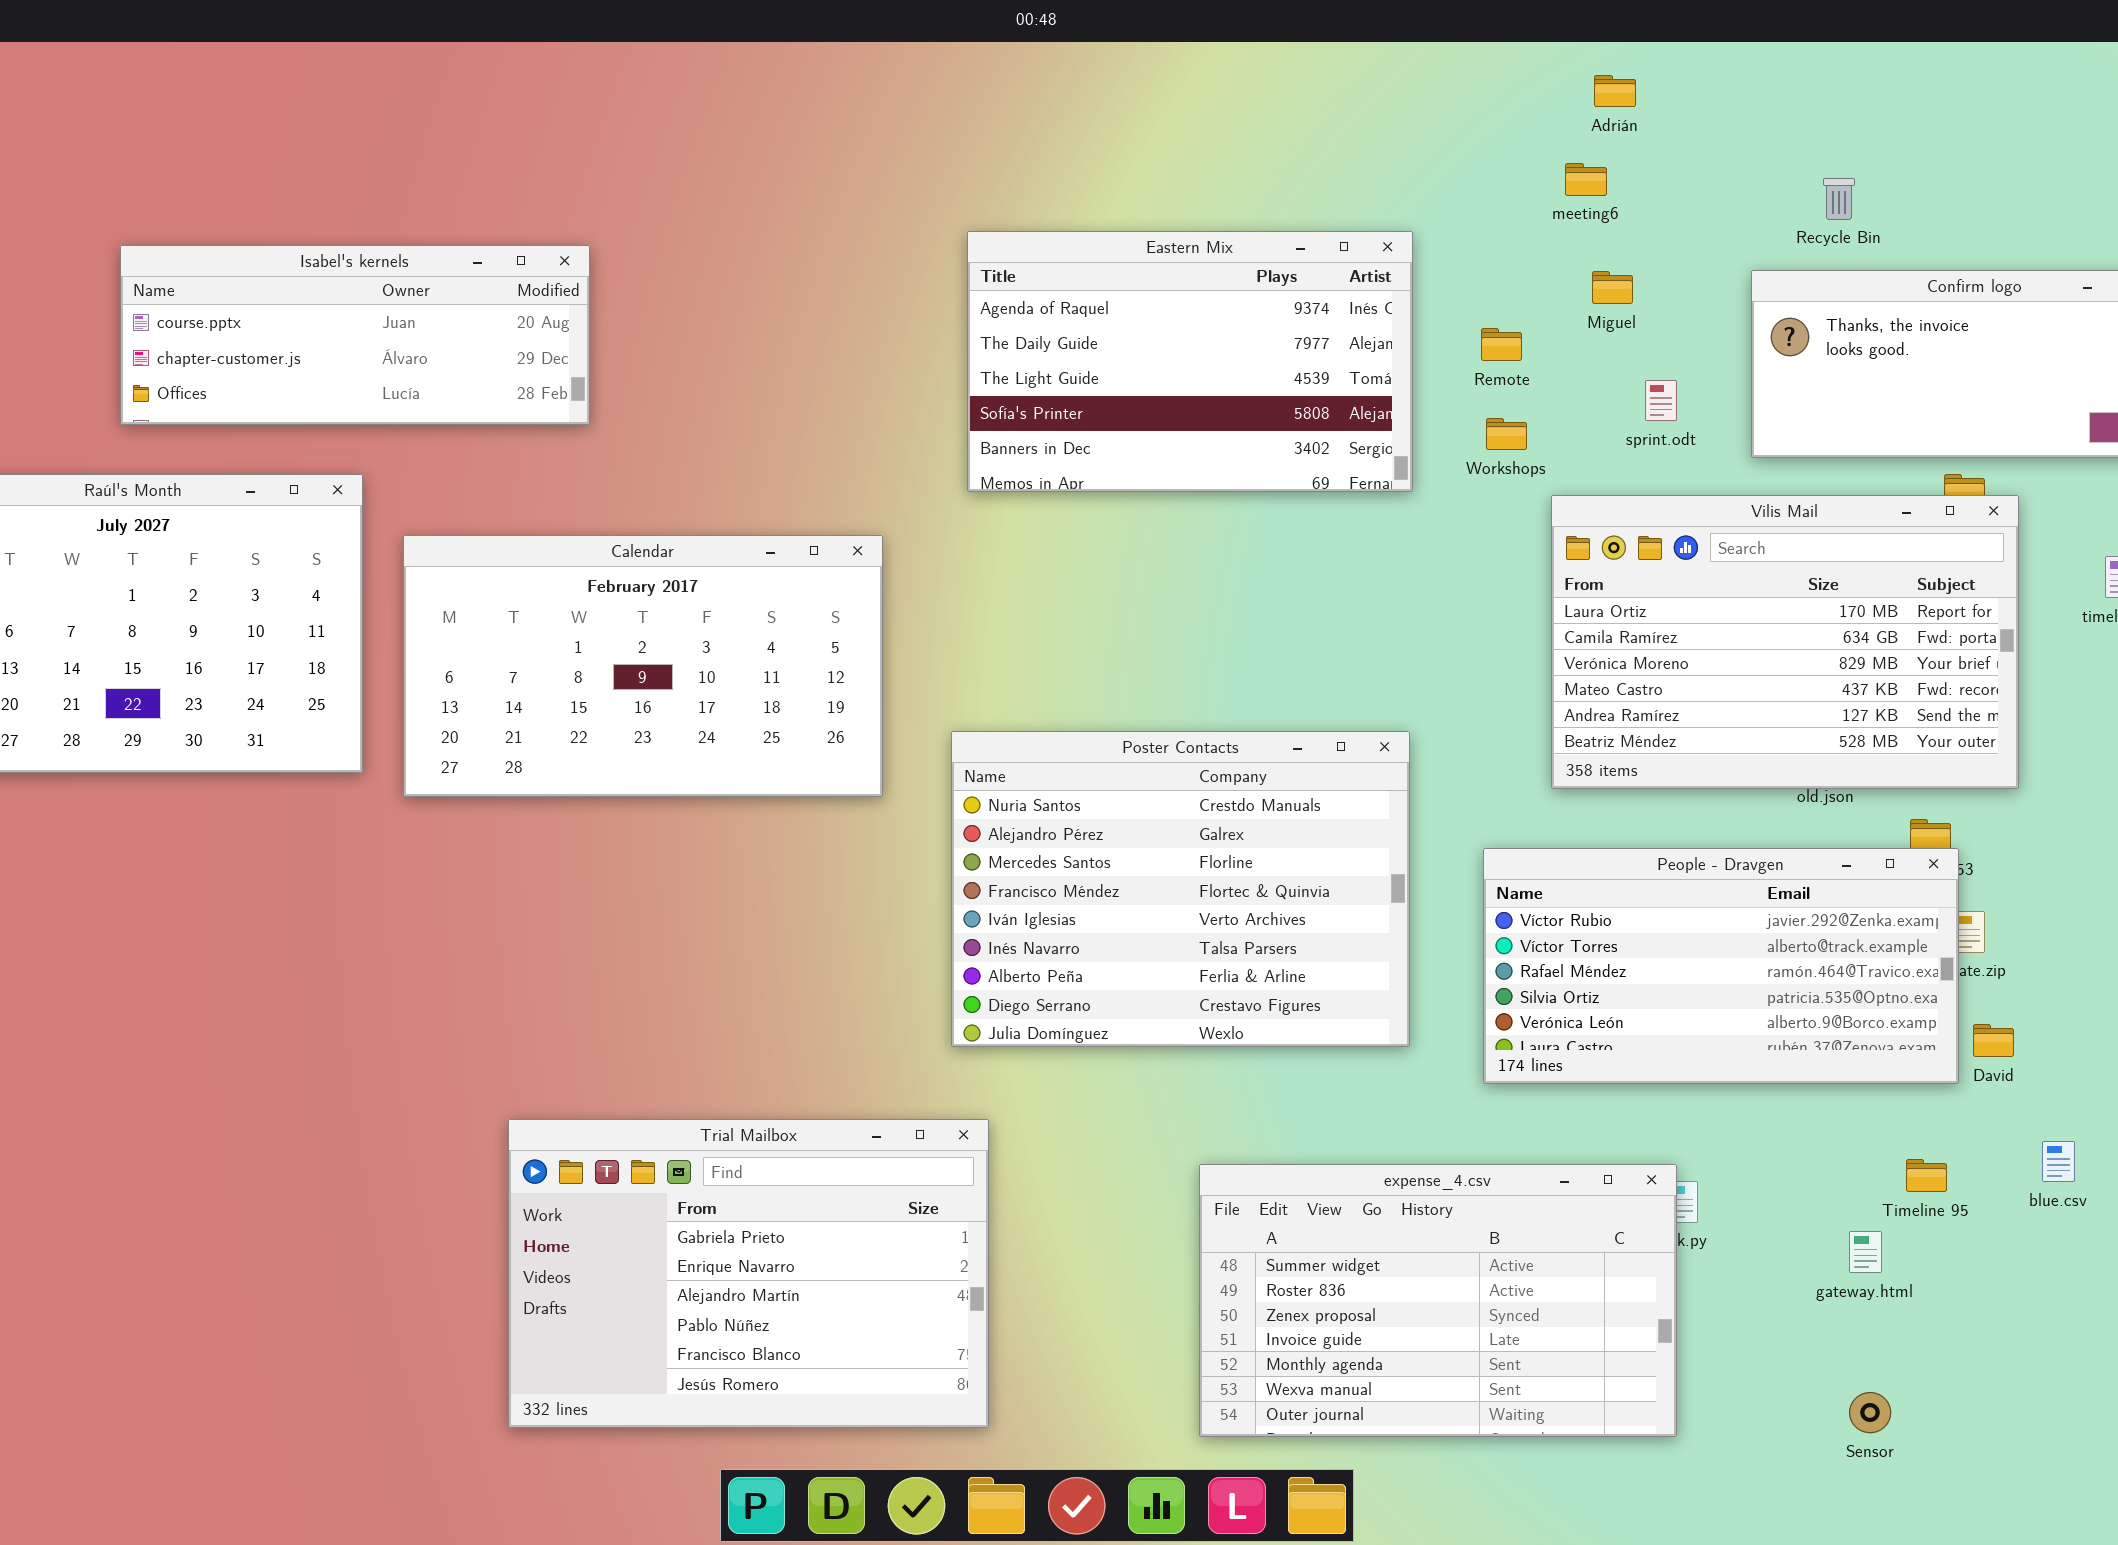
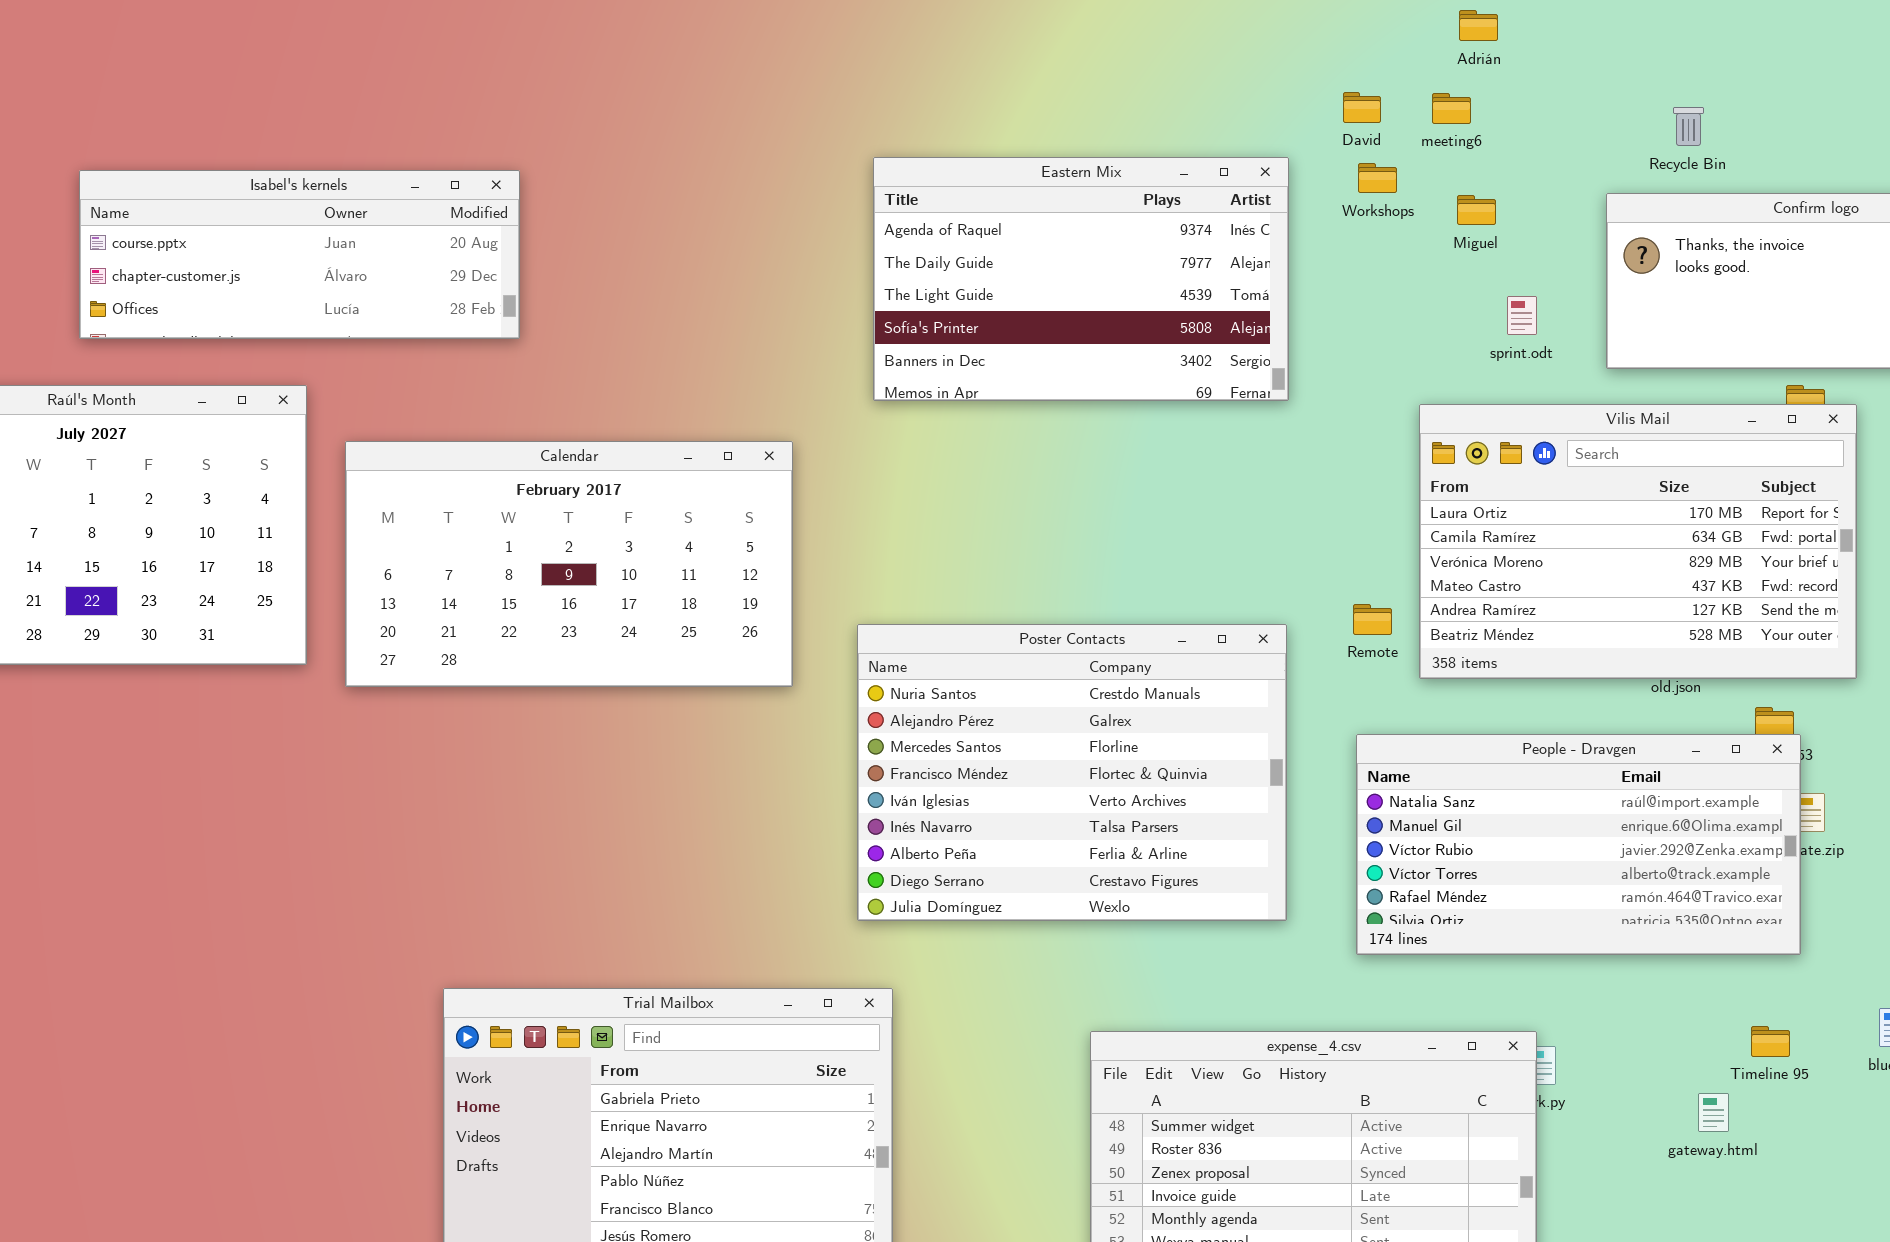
Remote: [1481,328,1522,361] -> [1353,604,1392,635], moved
Workshops: [1486,418,1527,450] -> [1358,163,1397,193], moved
People - Dravgen: [1483,848,1959,1084] -> [1356,734,1801,955], scrolled up 2 rows
David: [1973,1024,2014,1057] -> [1343,92,1381,123], moved

